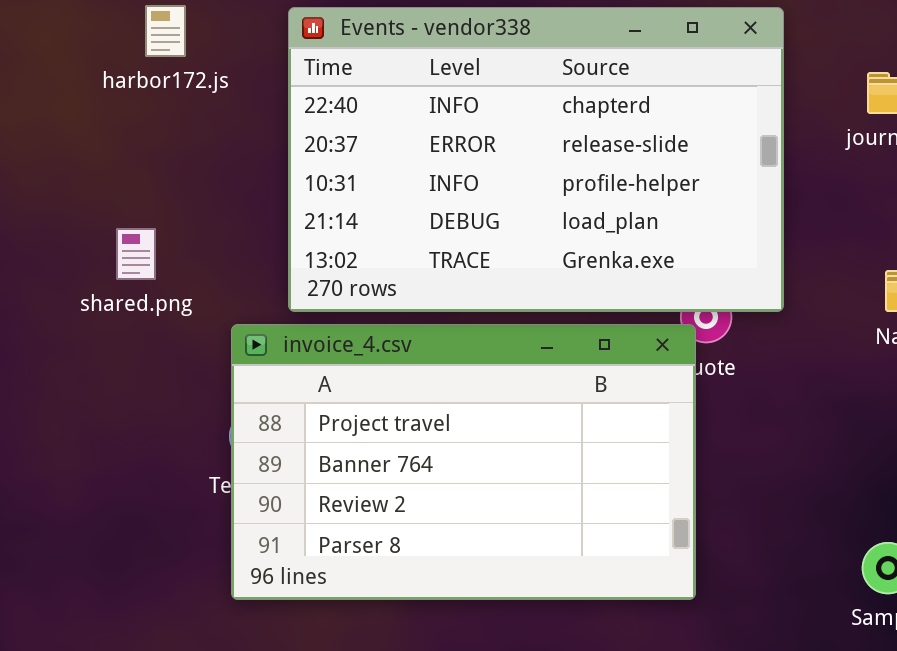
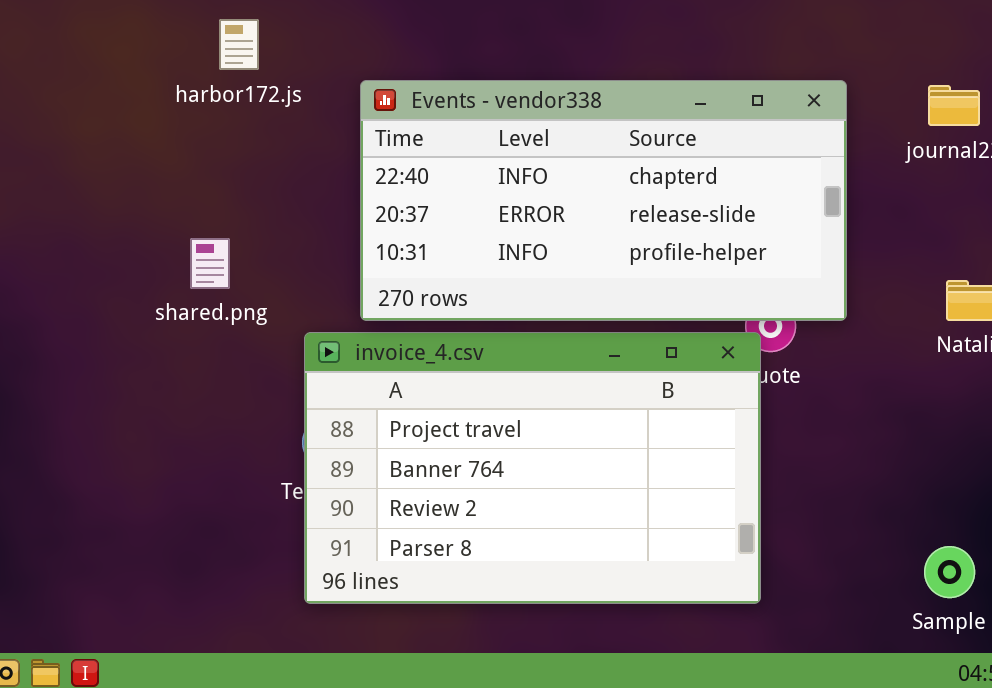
Events - vendor338: [288,7,784,312] -> [360,80,847,321], resized

